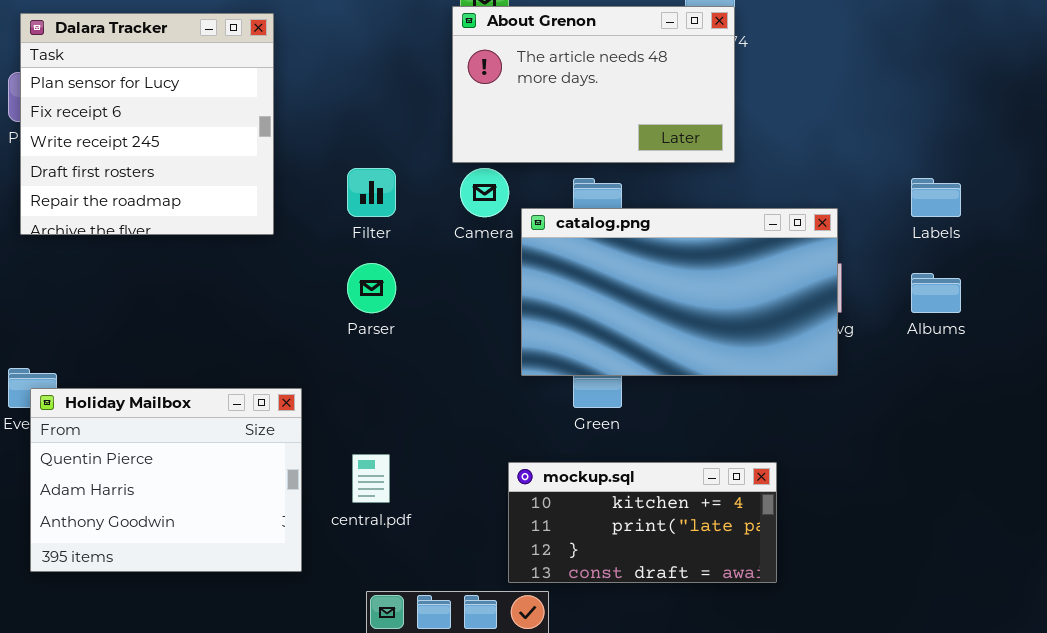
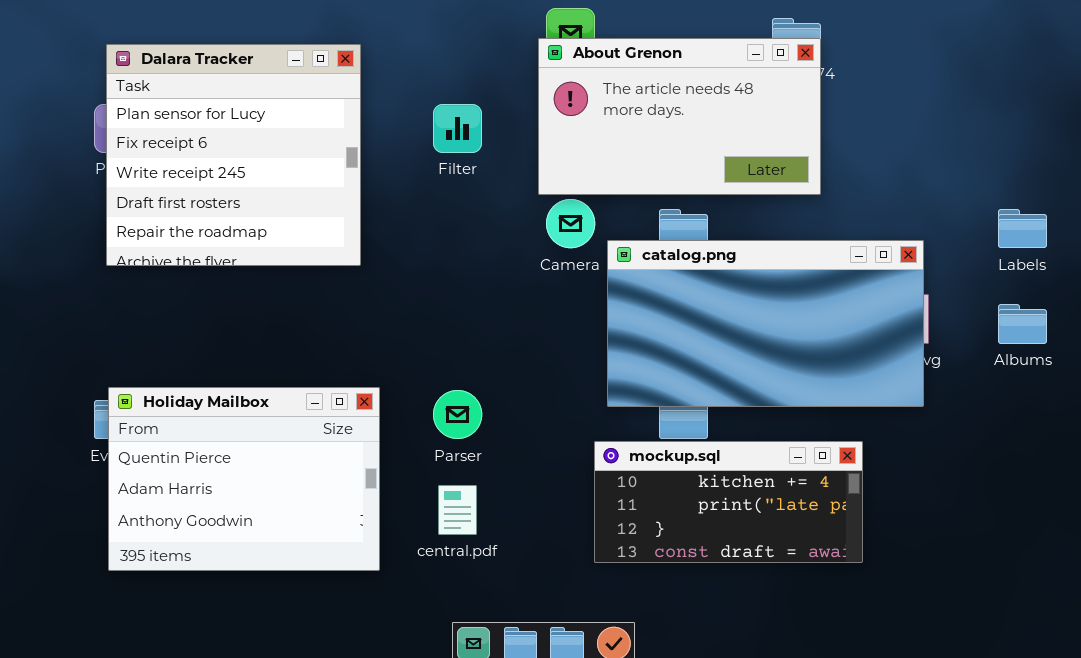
Filter: [347,168,396,217] -> [433,104,482,153], moved
Parser: [347,263,396,313] -> [433,390,482,439], moved
Holiday Mailbox: [30,388,302,572] -> [108,387,380,571], moved
mockup.sql: [508,462,777,583] -> [594,441,863,563], moved

